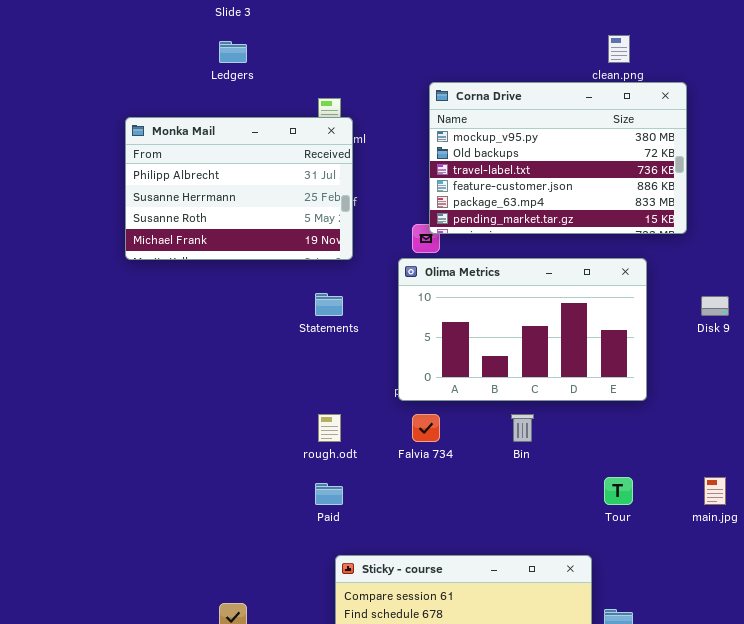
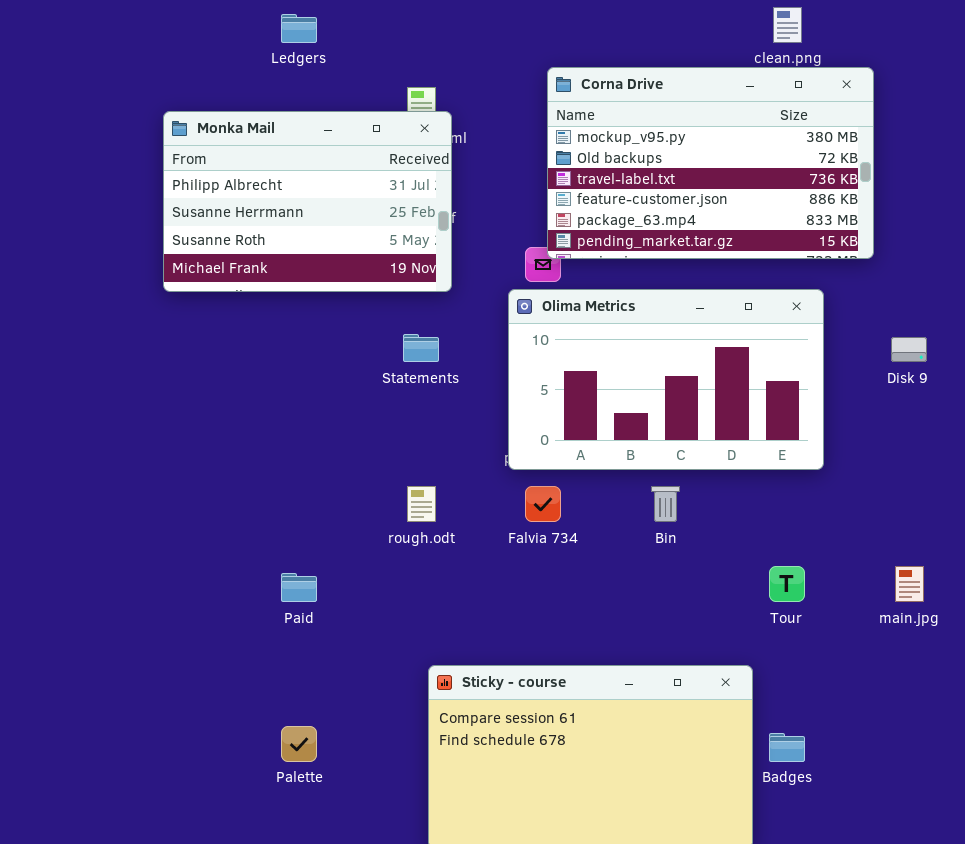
Paid: [315,483,343,505] -> [281,573,317,602], moved

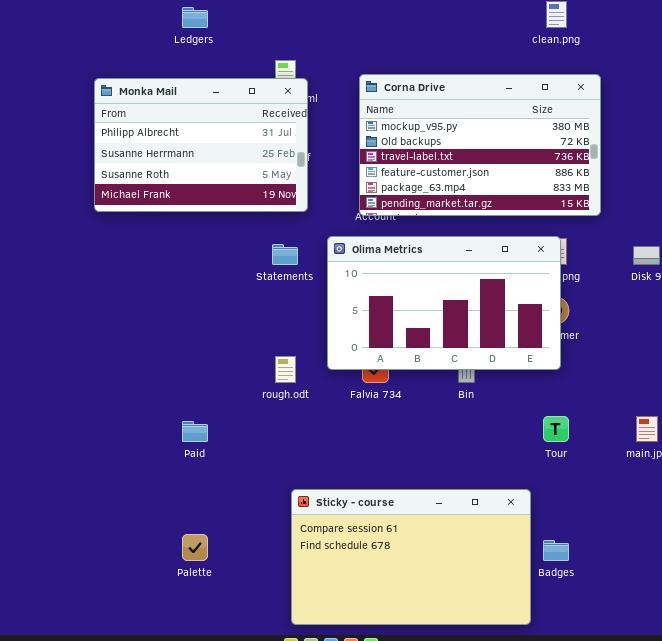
Corna Drive: [547,67,874,259] -> [359,74,601,216], moved
Olima Metrics: [508,289,824,470] -> [327,236,561,370], moved

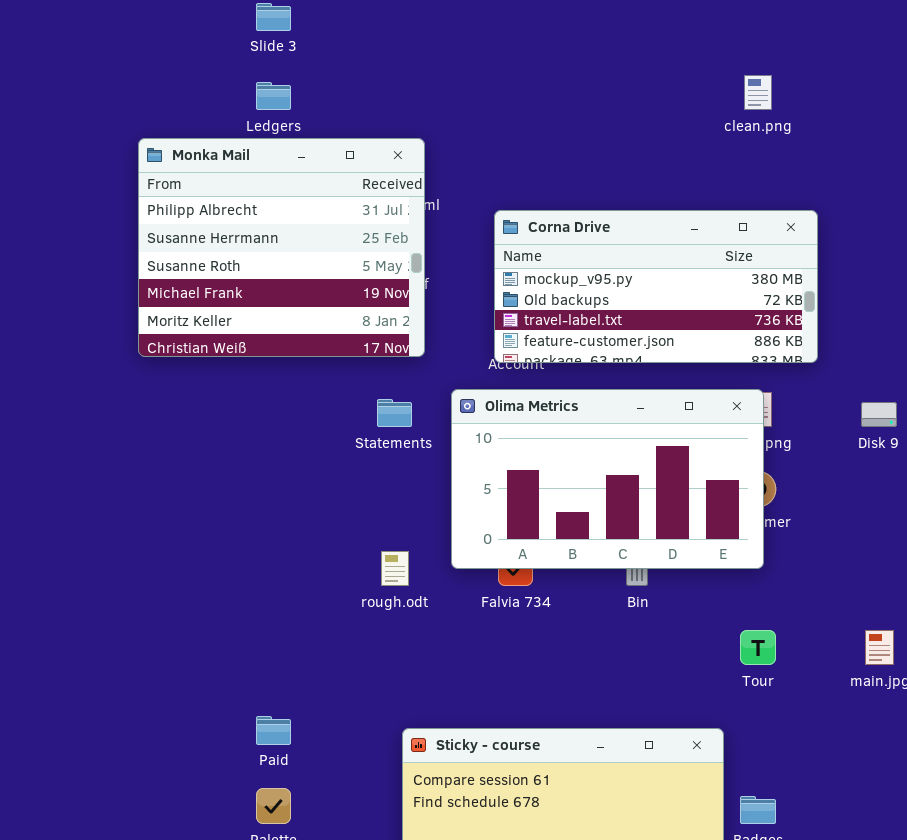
Corna Drive: [359,74,601,216] -> [494,210,818,363], resized
Monka Mail: [94,78,308,212] -> [138,138,425,357], resized
Paid: [182,421,208,442] -> [256,716,291,745], moved

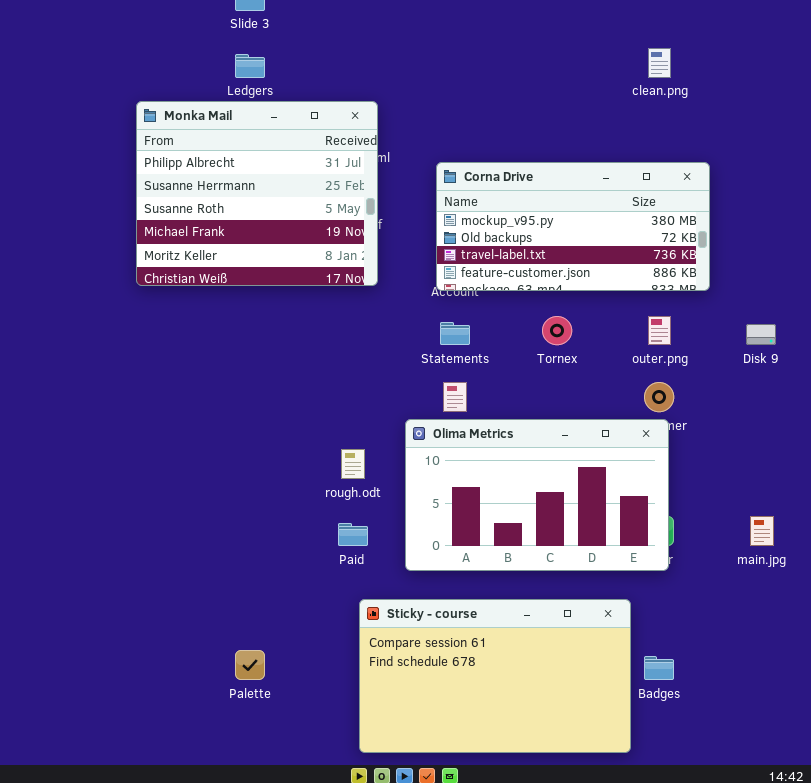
Olima Metrics: [451,389,764,569] -> [405,419,669,571], moved
Statements: [377,399,412,427] -> [440,322,470,345], moved
Paid: [256,716,291,745] -> [338,523,368,546], moved

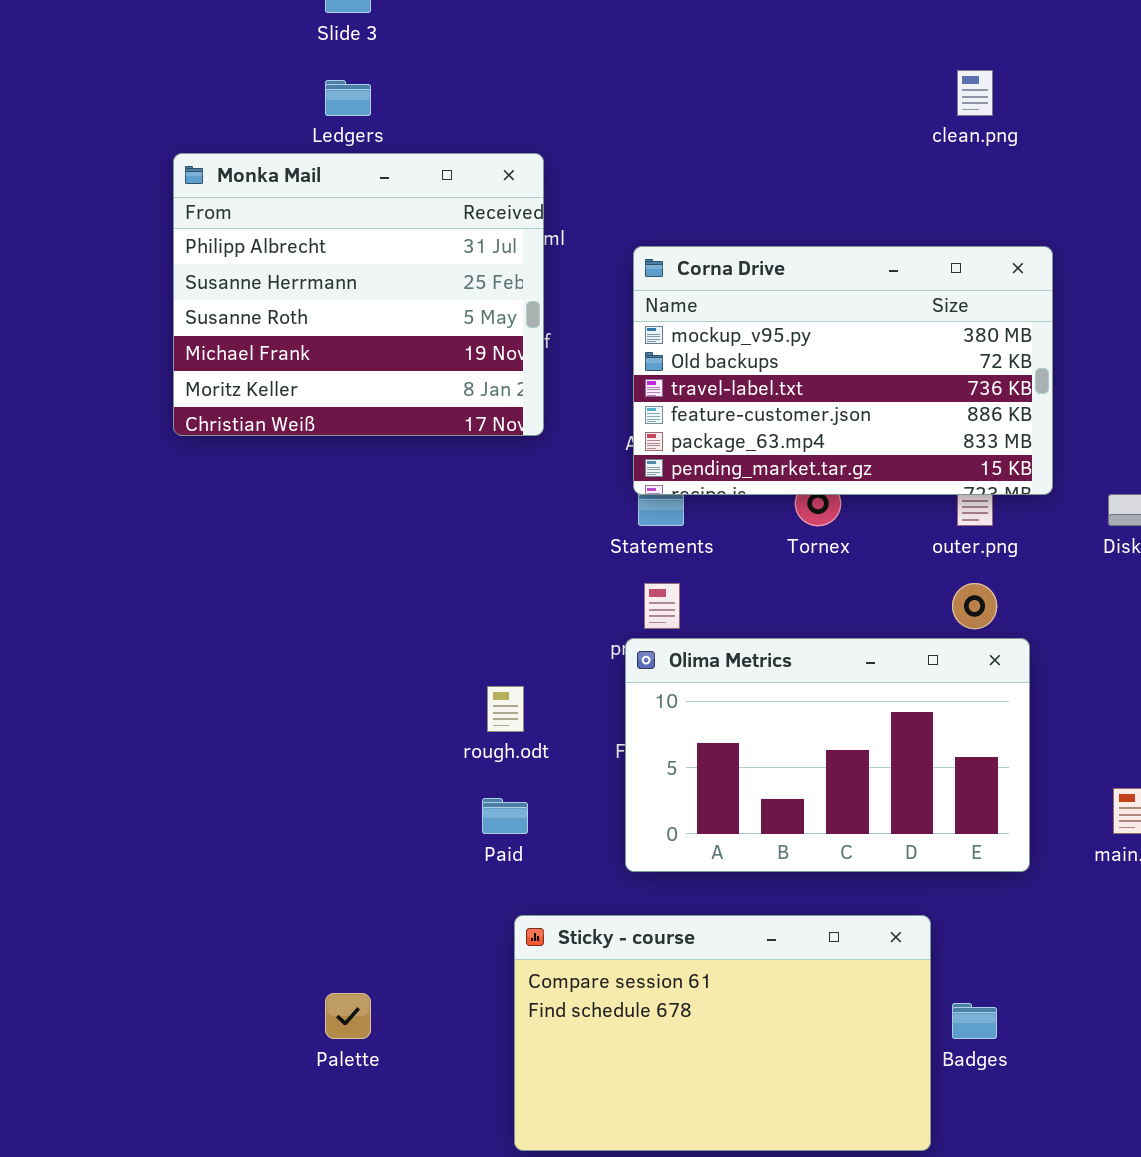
Corna Drive: [436,162,710,291] -> [633,246,1053,495], resized
Olima Metrics: [405,419,669,571] -> [625,638,1030,872], moved

